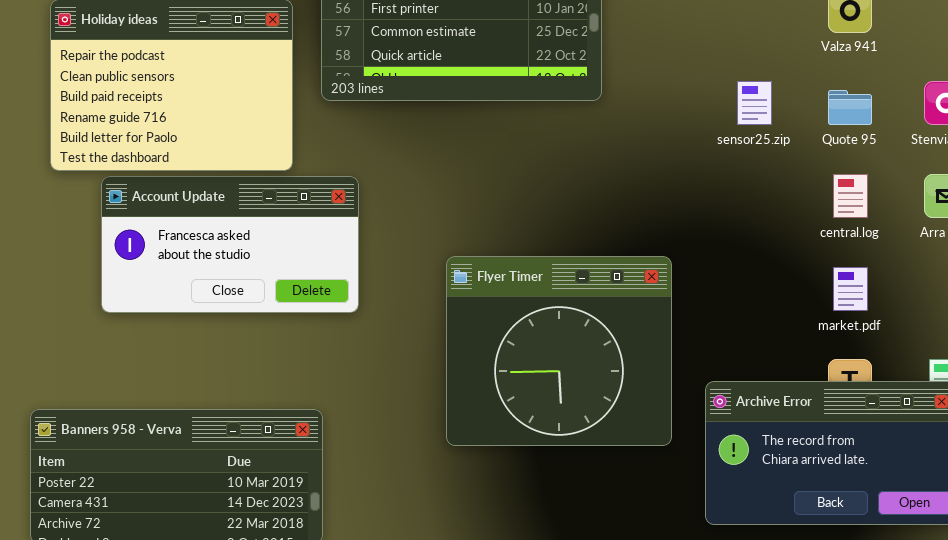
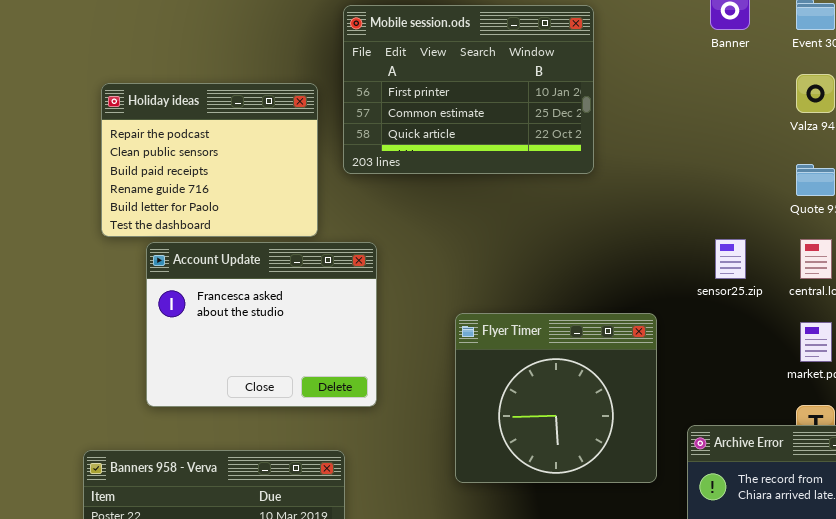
sensor25.zip: [737,81,772,125] -> [715,239,746,279], moved
Account Update: [101,176,359,313] -> [146,242,377,407], resized

